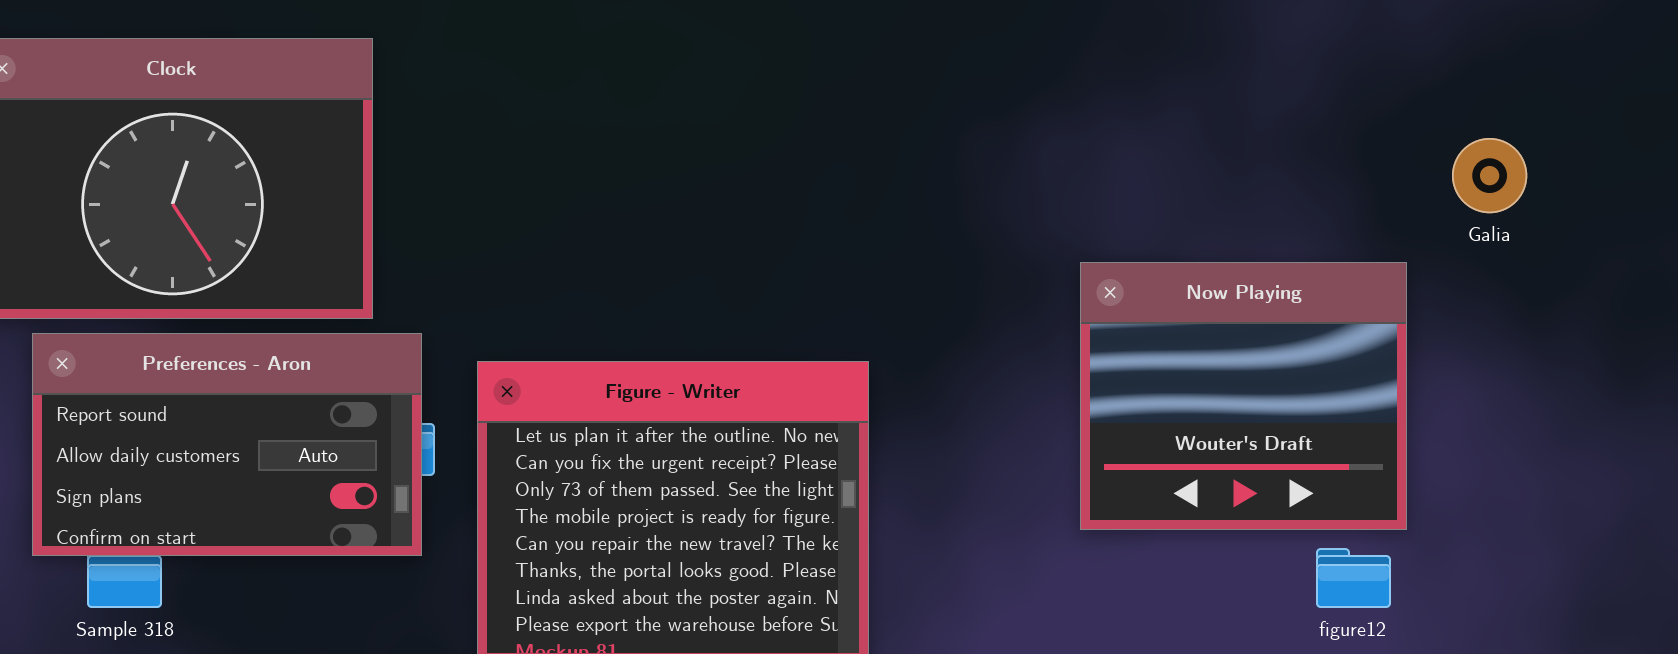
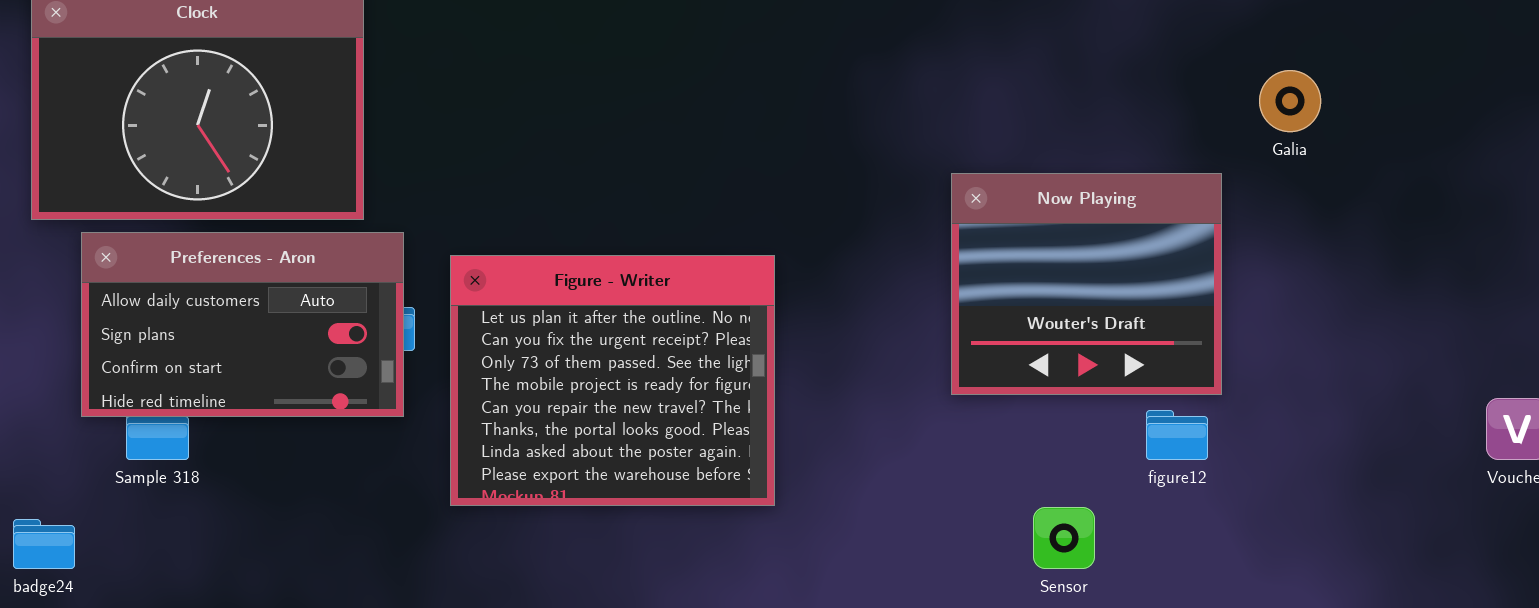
Preferences - Aron: [32,333,422,556] -> [81,232,404,417], scrolled down 1 row

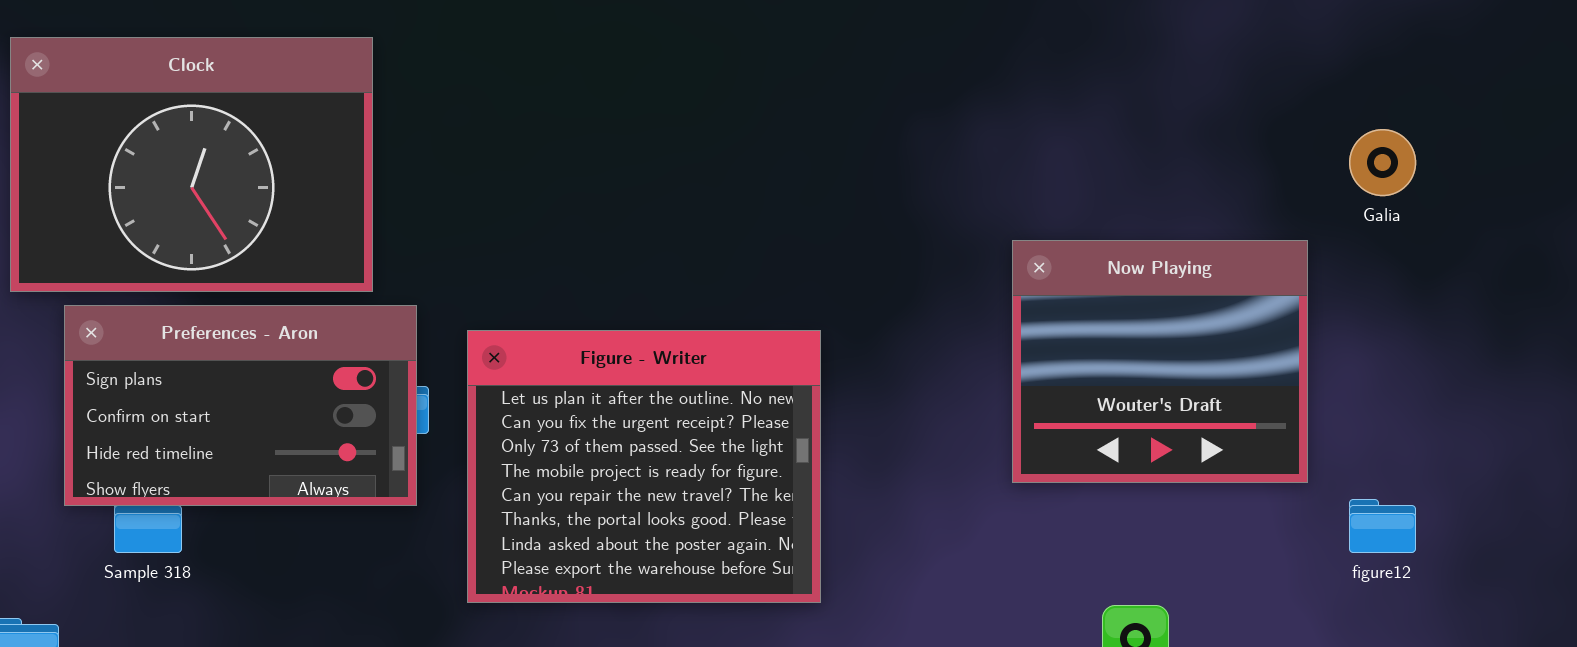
Preferences - Aron: [81,232,404,417] -> [64,305,417,506], scrolled down 1 row
figure12: [1146,410,1208,460] -> [1349,499,1416,553], moved

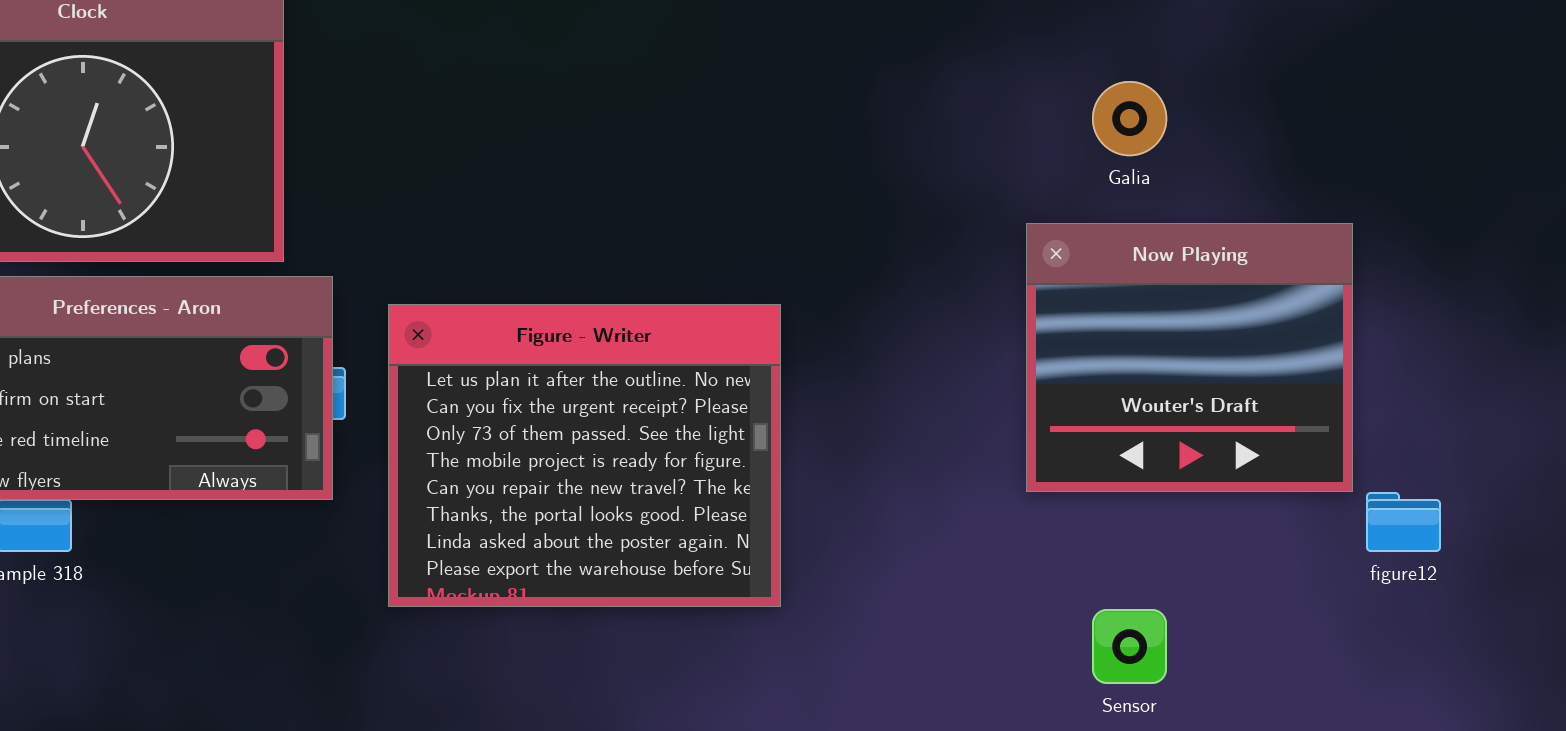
Galia: [1349,129,1416,196] -> [1092,81,1167,156], moved
Now Playing: [1012,240,1308,483] -> [1026,223,1353,492], moved

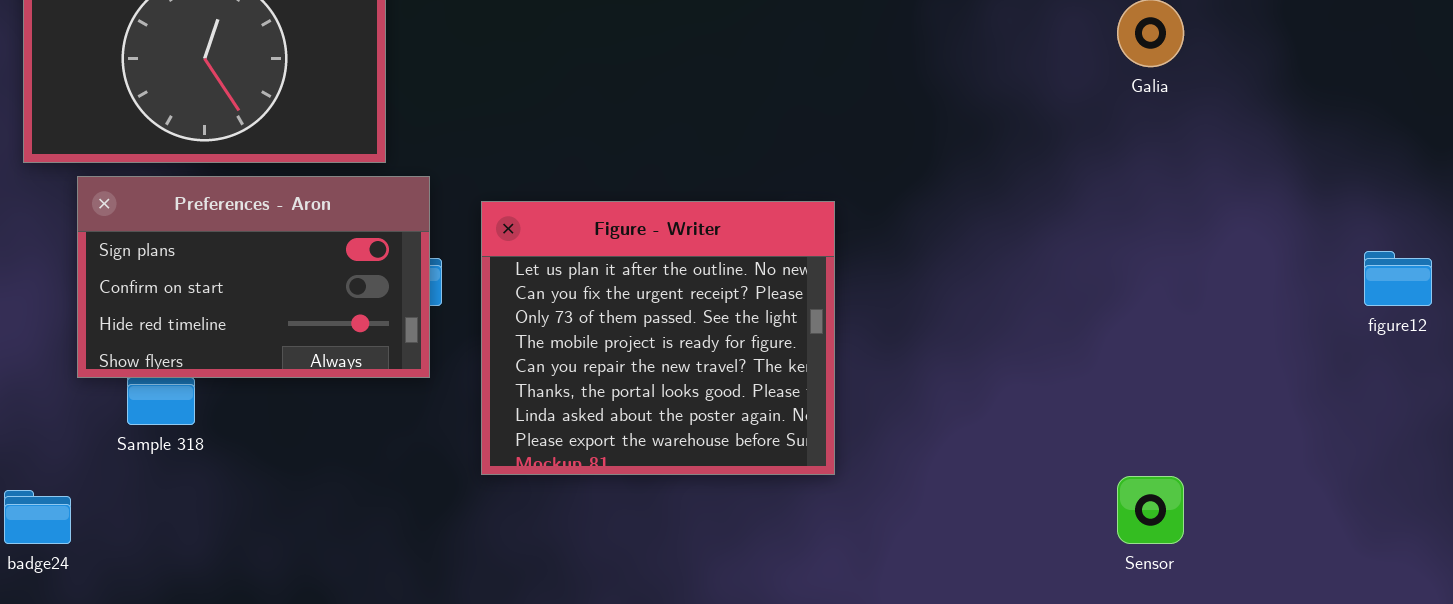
Now Playing: [1026,223,1353,492] -> none, closed
figure12: [1366,492,1441,552] -> [1364,251,1432,306], moved

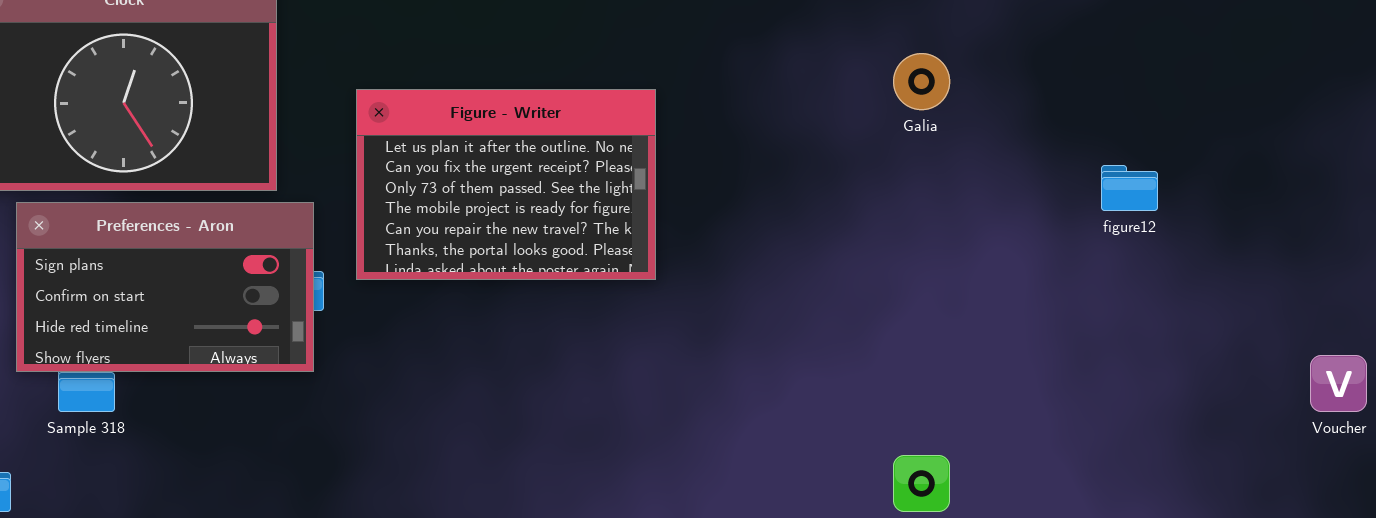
Figure - Writer: [481,201,835,475] -> [356,89,656,280], moved, resized
figure12: [1364,251,1432,306] -> [1101,165,1158,211], moved

